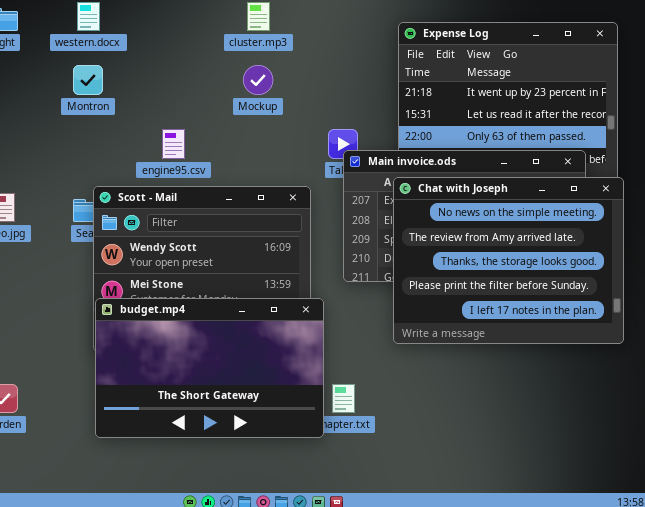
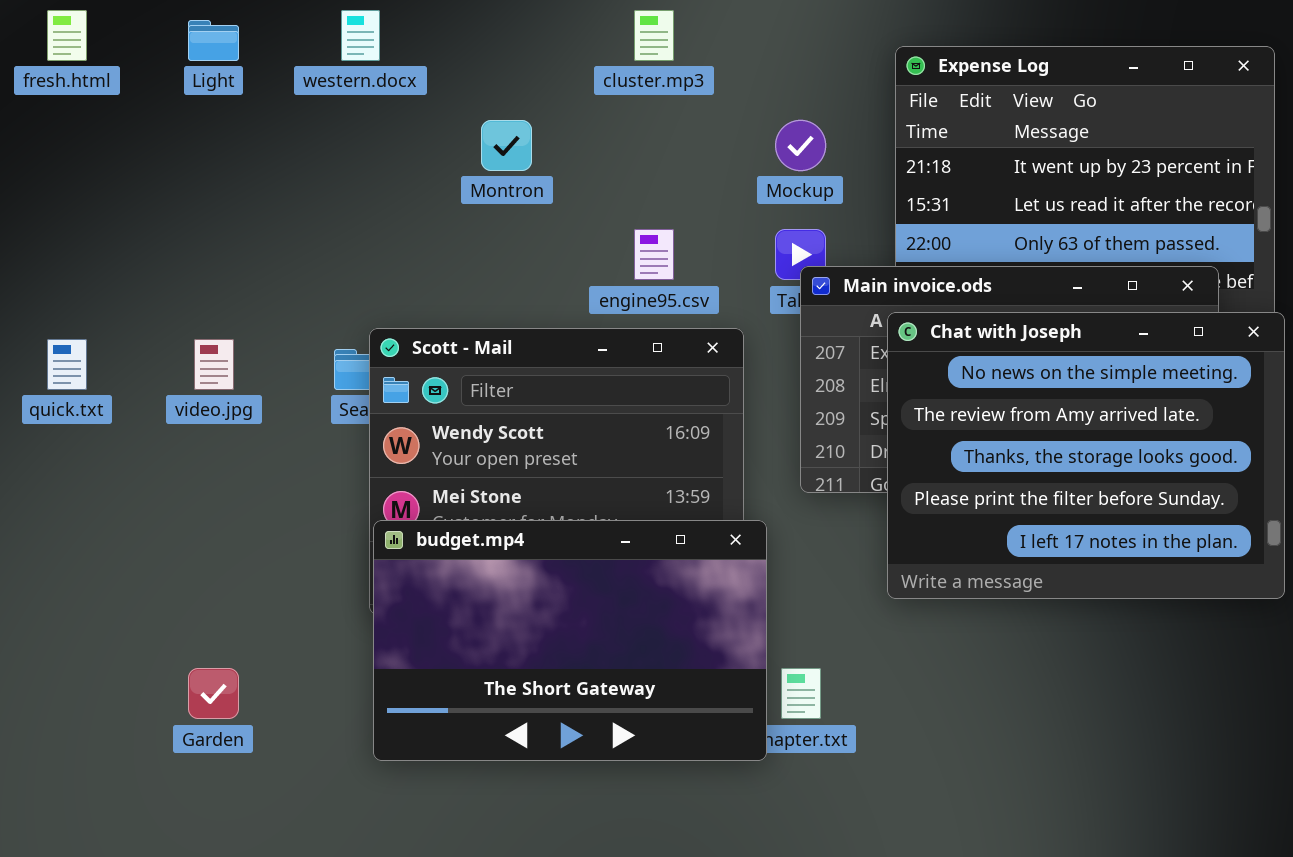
Montron: [73,65,103,95] -> [481,120,532,171], moved
Mockup: [243,65,273,95] -> [775,120,826,171], moved
engine95.csv: [162,129,185,159] -> [634,229,674,280], moved

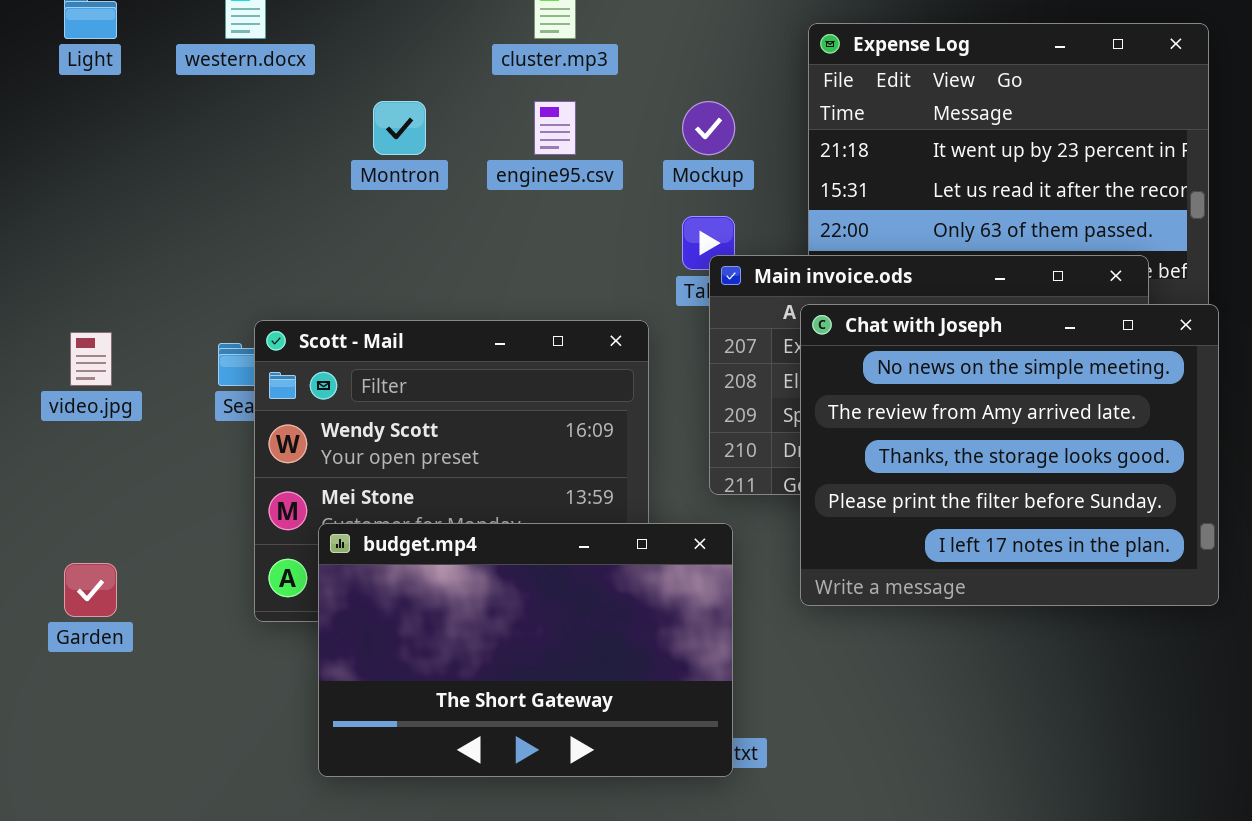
engine95.csv: [634,229,674,280] -> [534,101,576,155], moved
budget.mp4: [373,520,767,761] -> [318,523,733,777], moved
Garden: [188,668,239,719] -> [64,563,117,617], moved

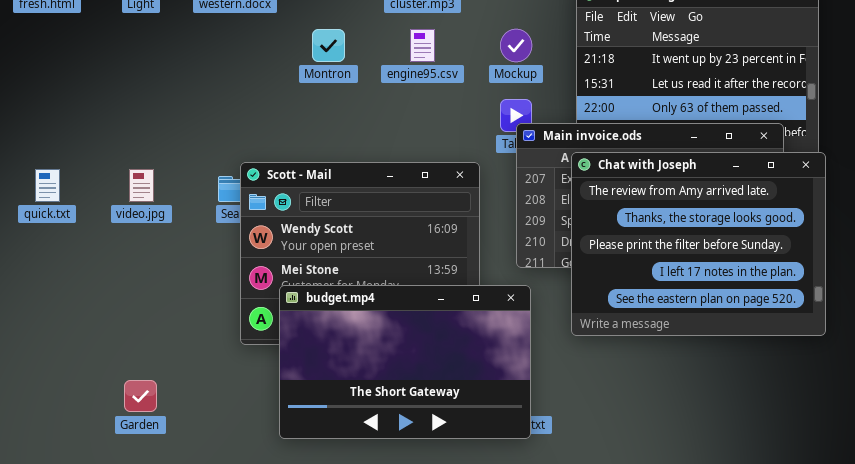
Chat with Joseph: [800,304,1219,606] -> [571,152,826,336], scrolled down 1 row
Garden: [64,563,117,617] -> [124,380,157,412], moved

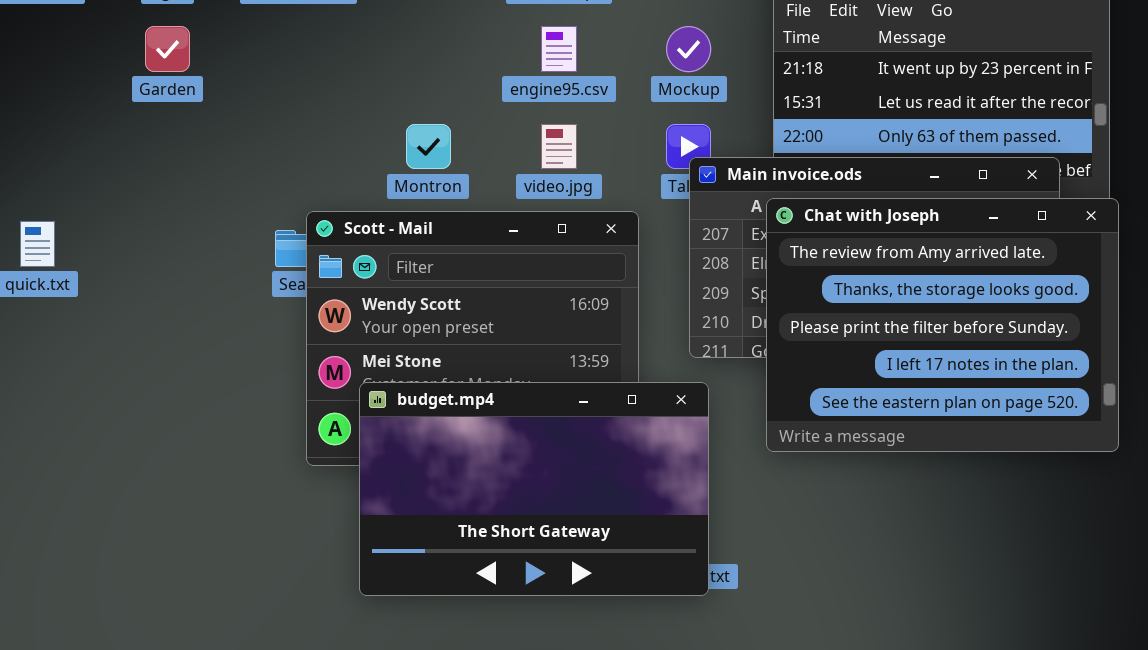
Montron: [312,29,345,62] -> [406,124,451,169], moved
video.jpg: [129,169,154,202] -> [541,124,577,169], moved
Garden: [124,380,157,412] -> [145,26,190,72], moved

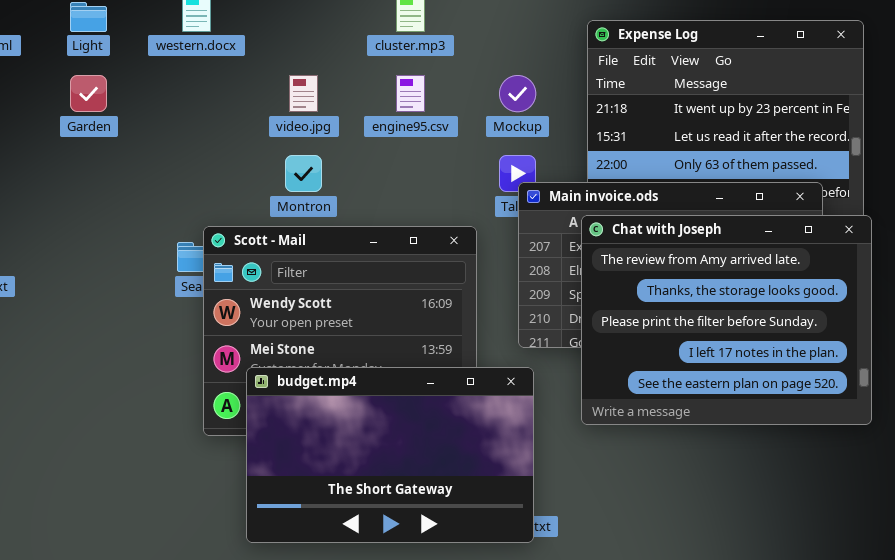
video.jpg: [541,124,577,169] -> [289,75,318,112], moved

